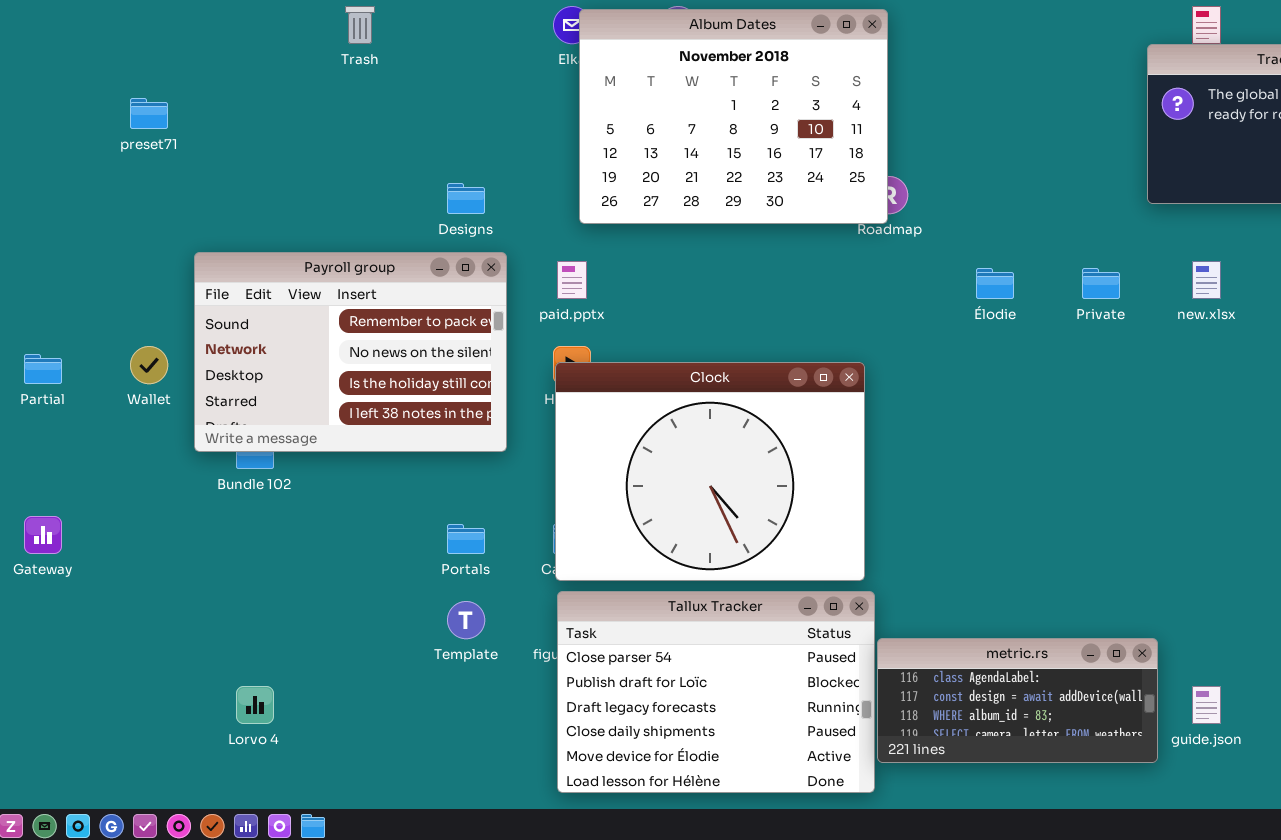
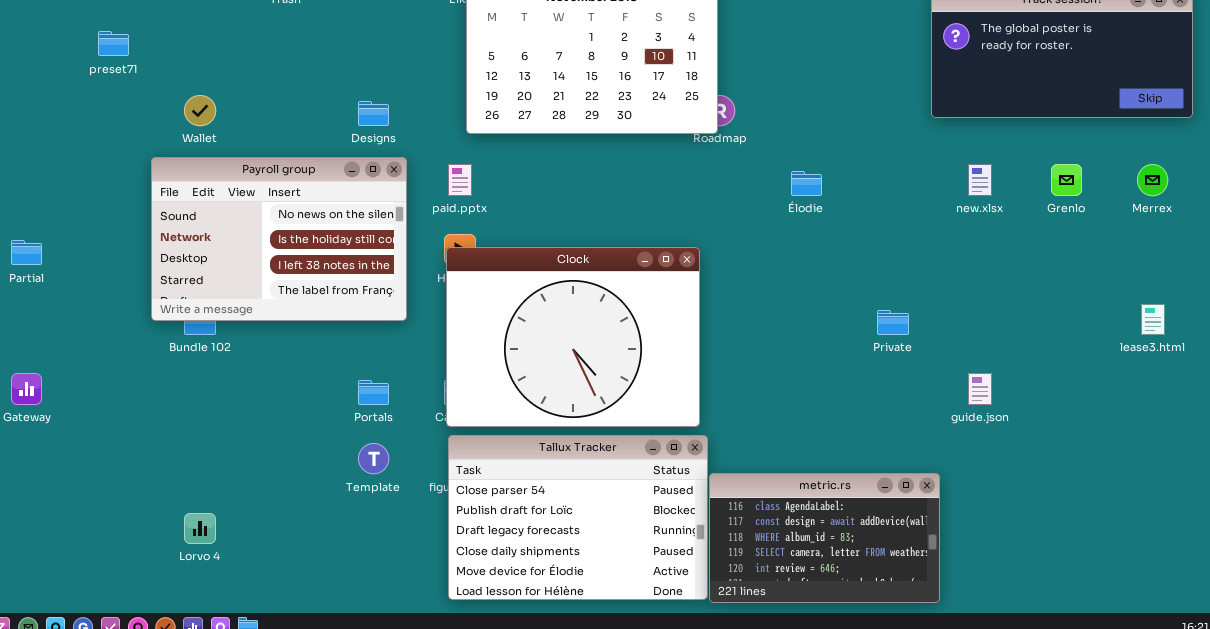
Payroll group: [194,252,507,452] -> [151,157,407,321], scrolled down 1 row
Private: [1082,268,1120,299] -> [877,310,909,335], moved
Wallet: [130,346,168,384] -> [184,95,216,126], moved
metric.rs: [877,638,1158,763] -> [709,473,940,603], resized
guide.json: [1192,686,1221,724] -> [968,373,992,405], moved

